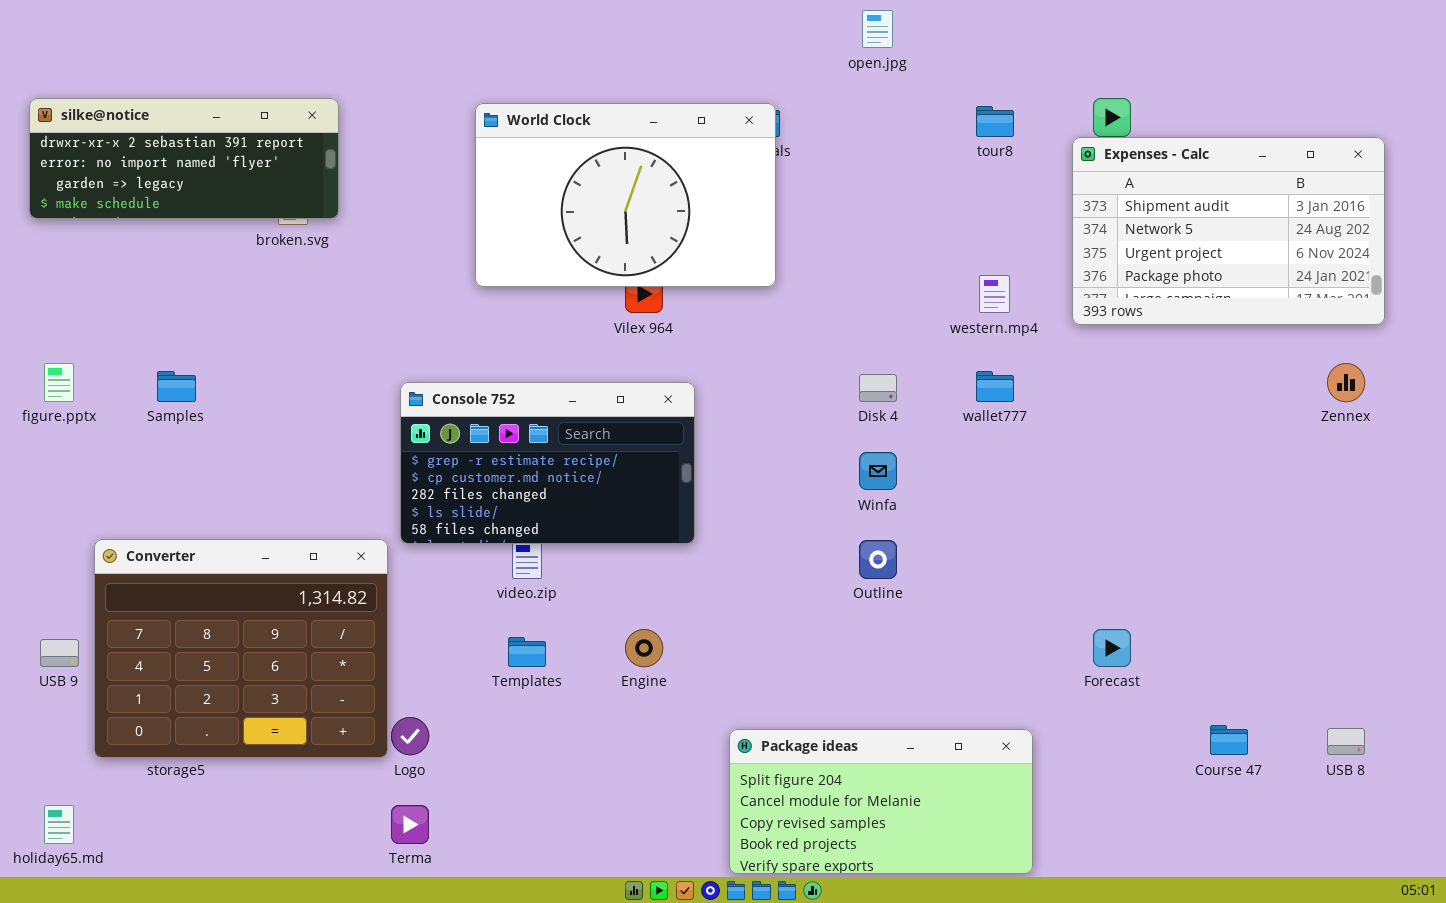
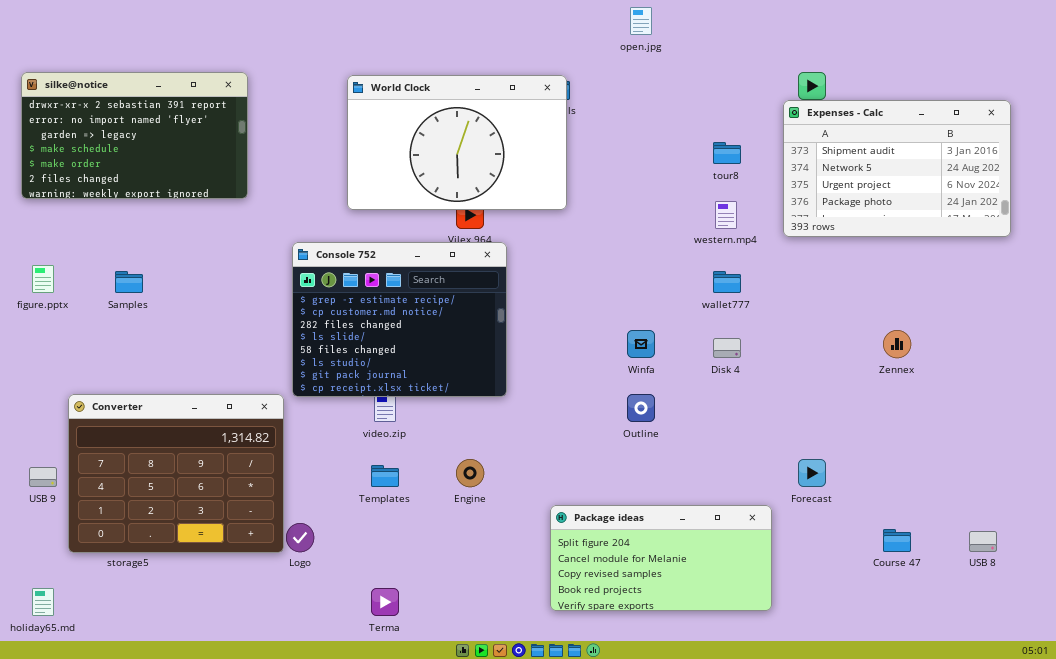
silke@notice: [29,98,339,219] -> [21,72,248,199], resized
tour8: [976,106,1014,137] -> [713,142,741,164], moved
Zennex: [1327,363,1365,402] -> [883,330,911,358], moved
Disk 4: [859,374,897,402] -> [713,338,741,358], moved
Console 752: [400,382,695,544] -> [292,242,507,397], resized
Package ideas: [729,729,1033,874] -> [550,505,772,611], moved
Terma: [391,805,429,844] -> [371,588,399,616], moved

